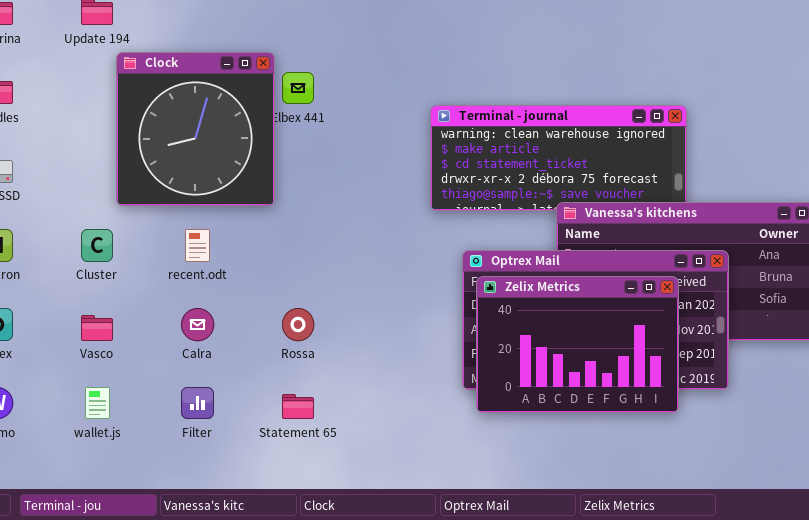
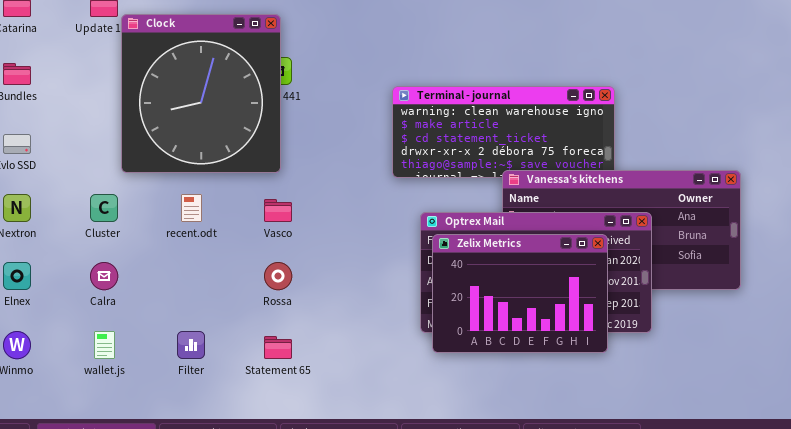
Clock: [116,52,275,206] -> [121,14,281,173], resized
Calra: [181,308,214,341] -> [90,262,118,290], moved
Vasco: [81,315,113,341] -> [264,199,292,222], moved

